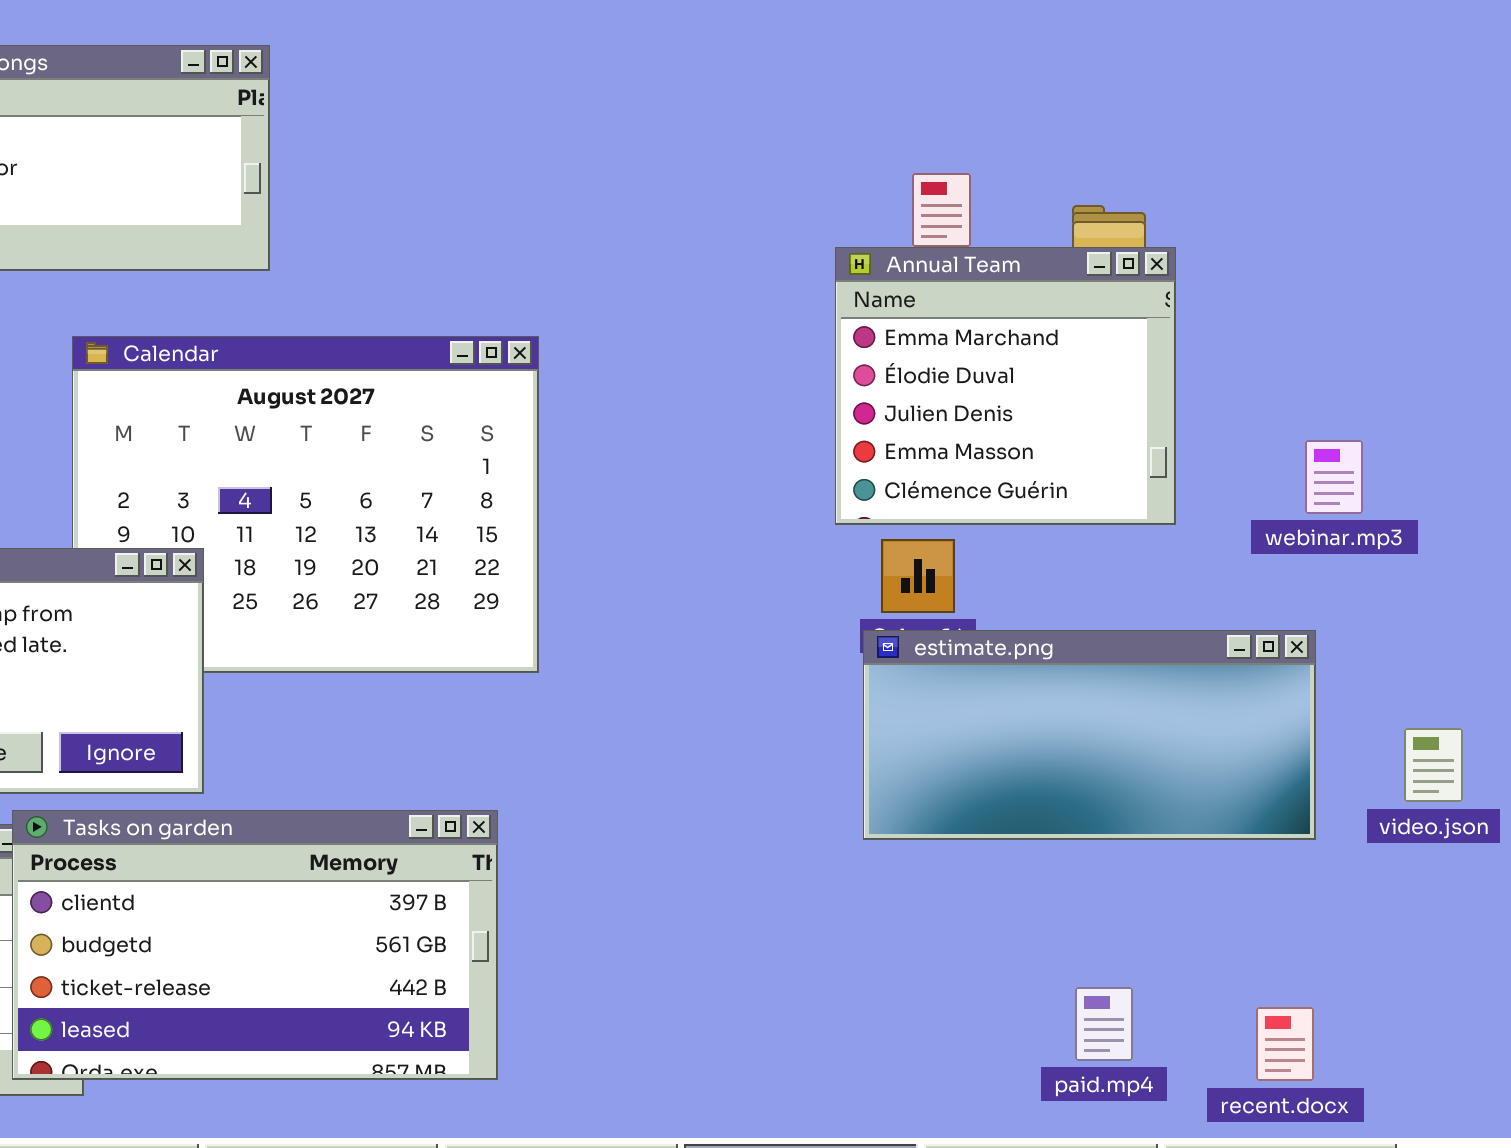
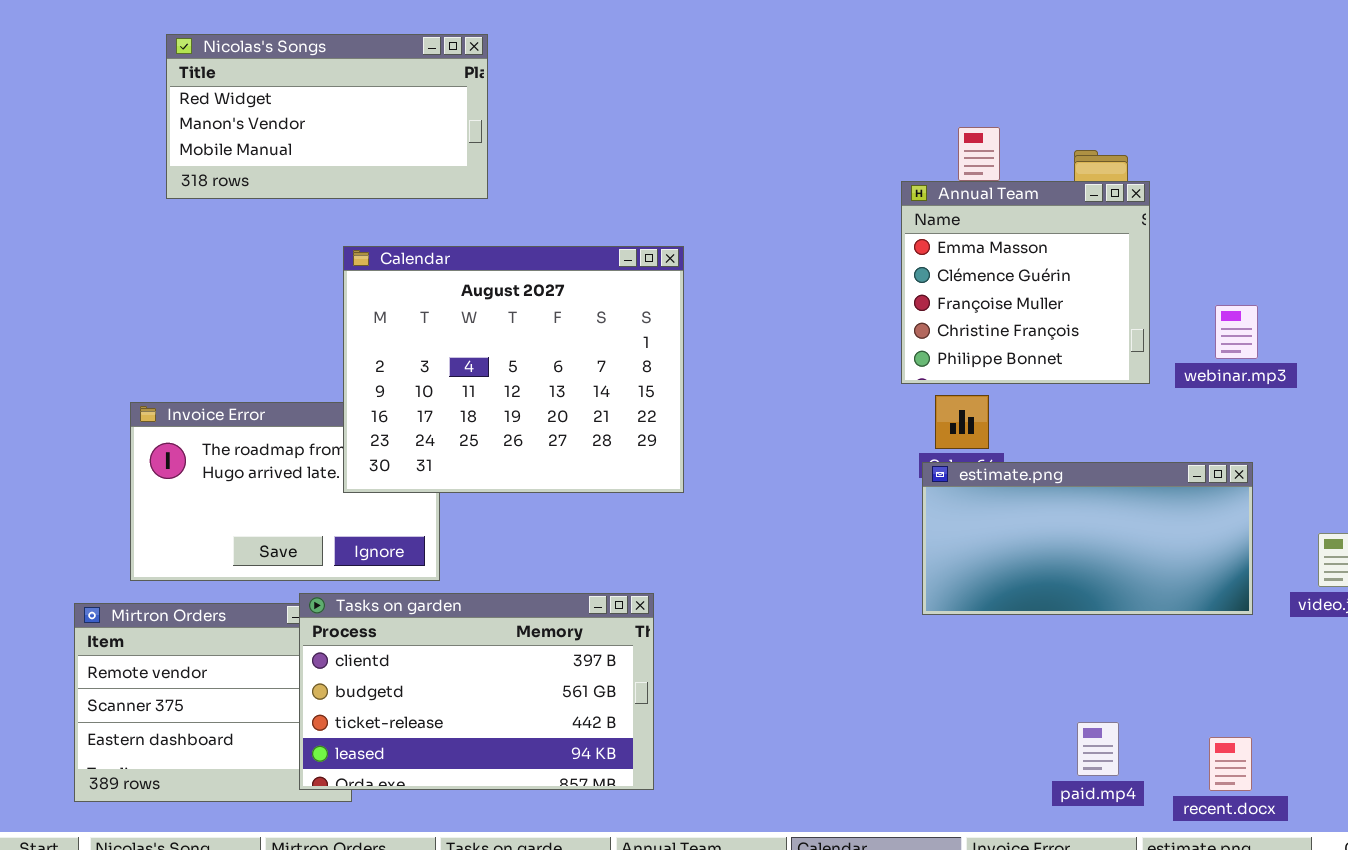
Annual Team: [835,247,1176,525] -> [901,181,1150,384], scrolled down 3 rows
Calendar: [72,336,539,673] -> [343,246,684,493], raised
webinar.mp3: [1305,440,1363,514] -> [1215,305,1258,359], moved

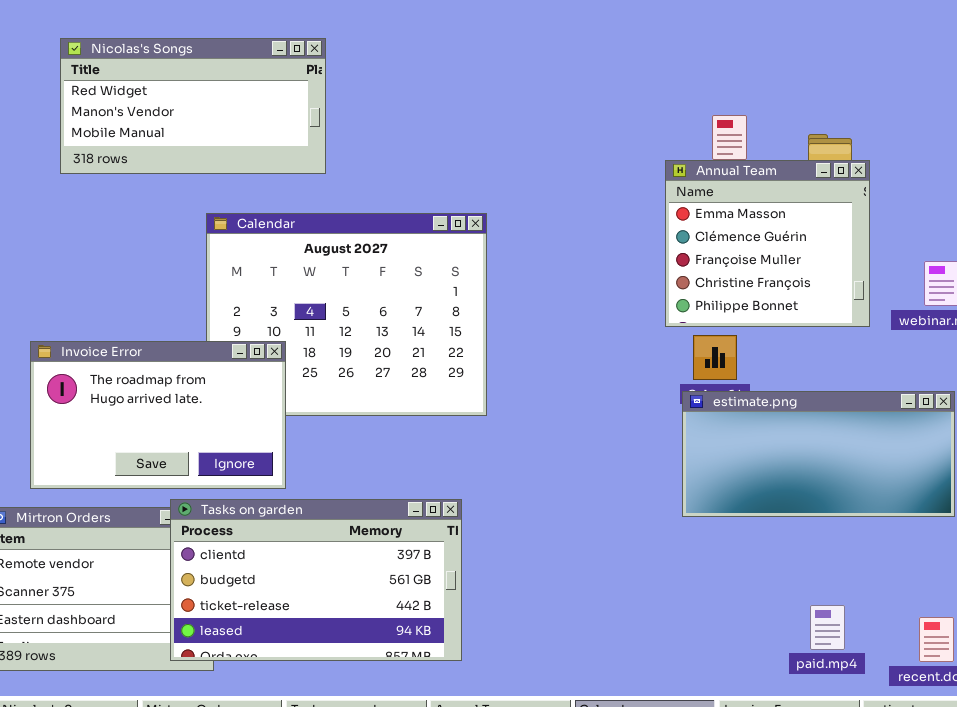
Invoice Error: [130,402,440,581] -> [30,341,286,489], raised

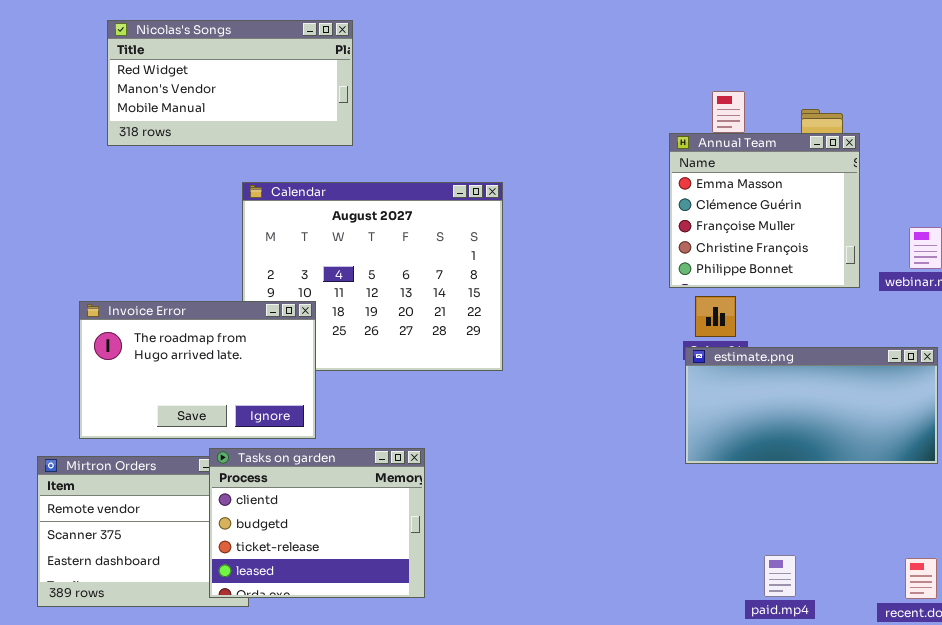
Tasks on garden: [170,499,462,661] -> [209,448,425,598], resized
paid.mp4: [810,605,845,650] -> [764,555,796,597], moved

